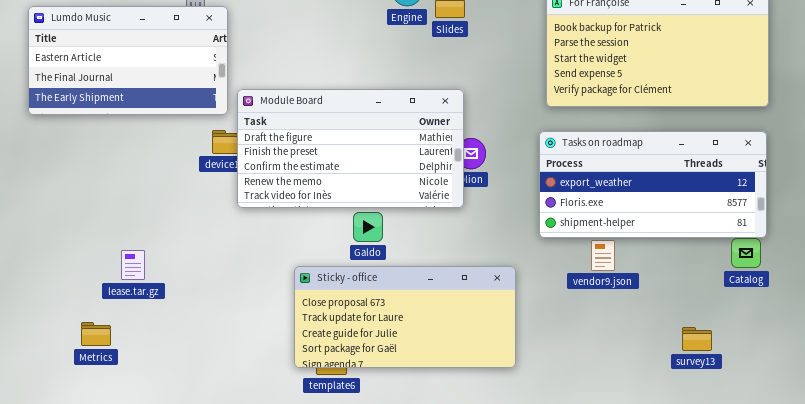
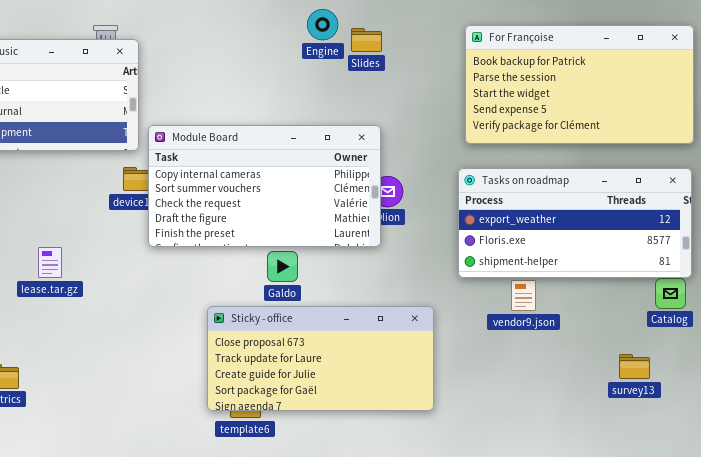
Module Board: [237,89,464,208] -> [148,125,381,247], scrolled up 3 rows
lease.tar.gz: [121,250,145,280] -> [38,247,62,278], moved
survey13: [682,327,712,351] -> [619,354,650,379], moved

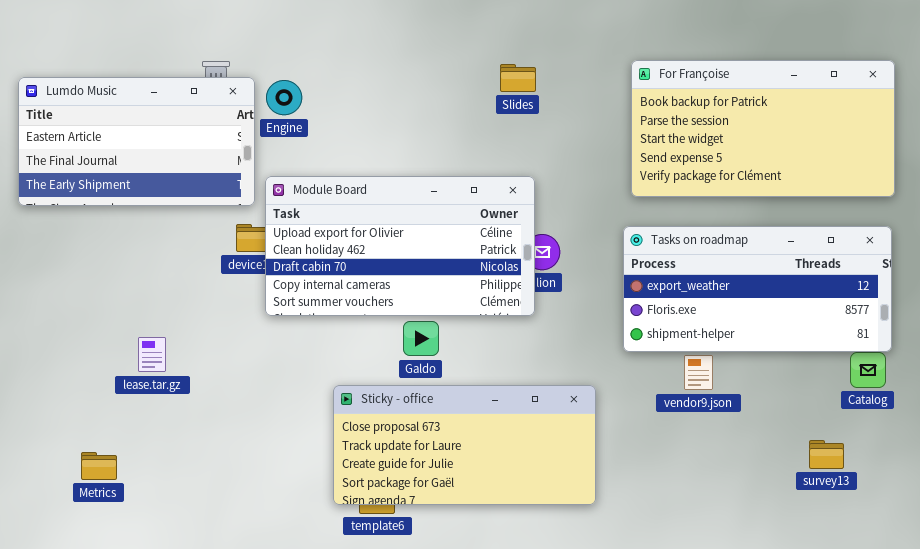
Engine: [307,9,338,40] -> [266,80,302,115], moved
Module Board: [148,125,381,247] -> [265,176,535,316], scrolled up 3 rows
lease.tar.gz: [38,247,62,278] -> [138,337,166,372], moved

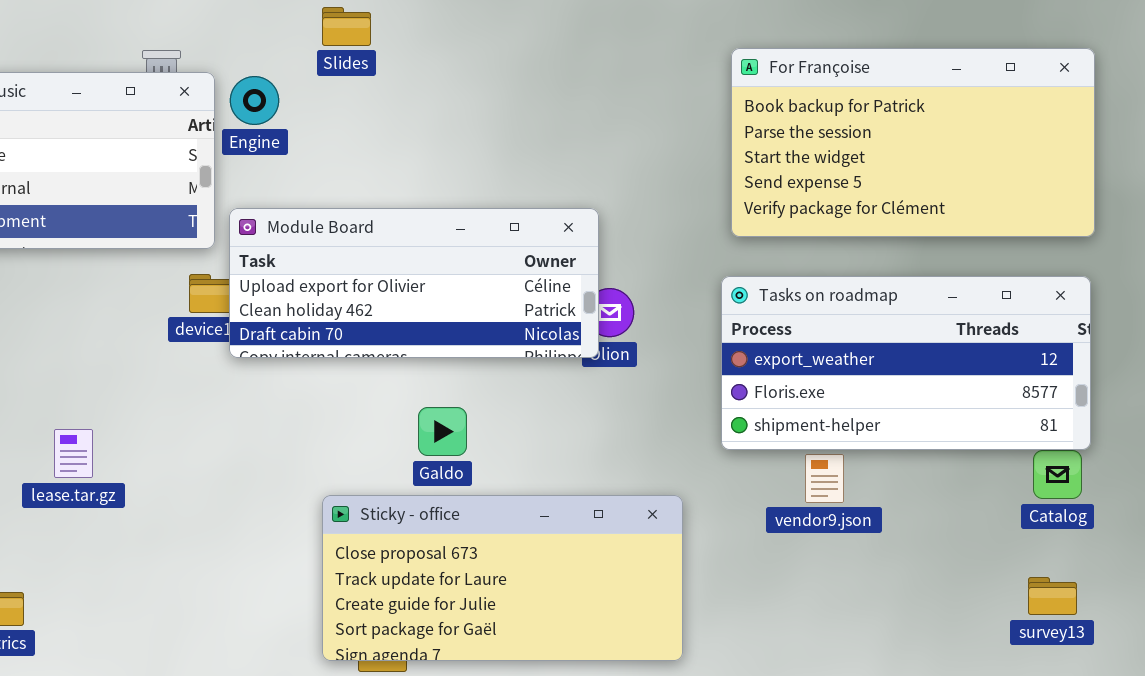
Slides: [500,64,536,92] -> [322,7,371,46], moved
Module Board: [265,176,535,316] -> [229,208,599,358], resized
survey13: [809,440,844,469] -> [1028,577,1077,615], moved

